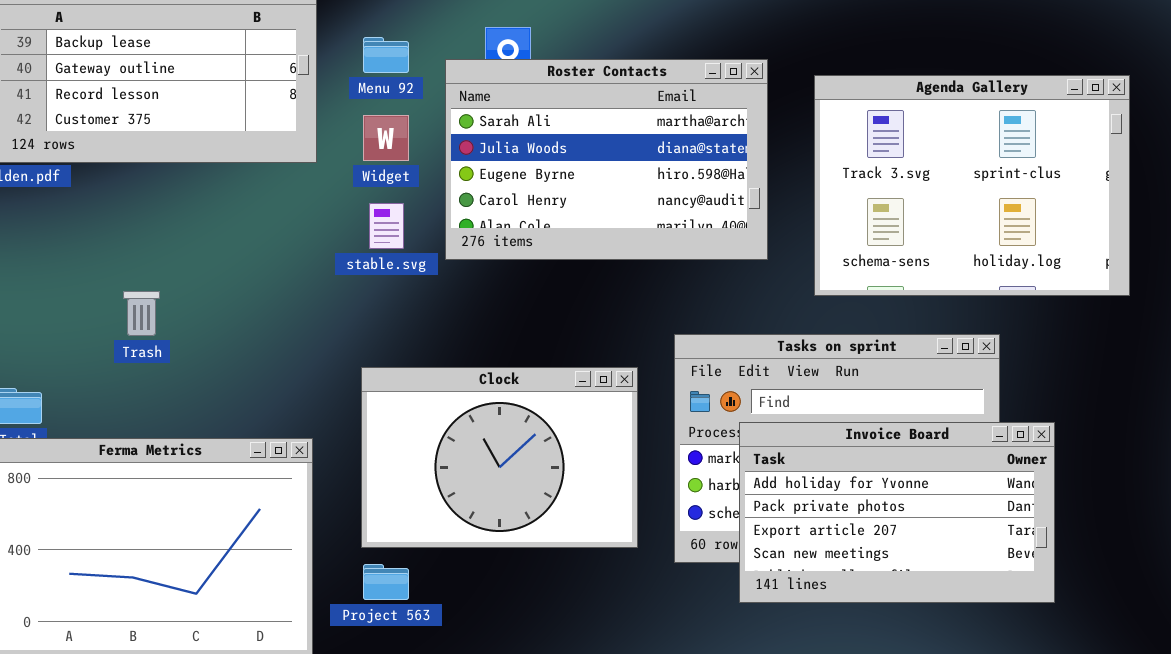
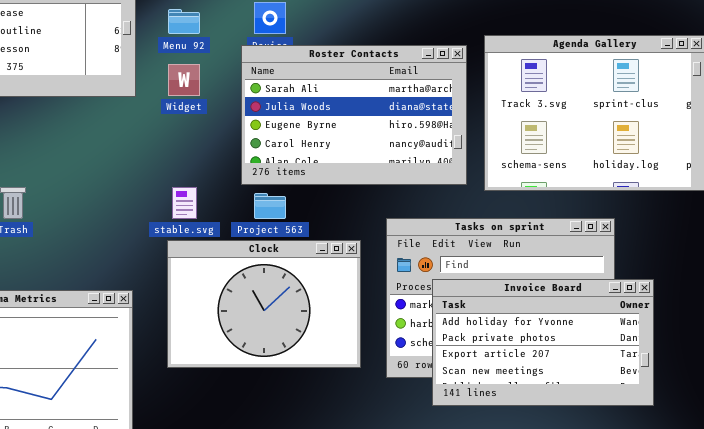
Roster Contacts: [445,59,768,260] -> [241,45,467,185], moved
stable.svg: [369,203,404,249] -> [172,187,197,219], moved
Project 563: [363,564,409,600] -> [254,193,286,219], moved

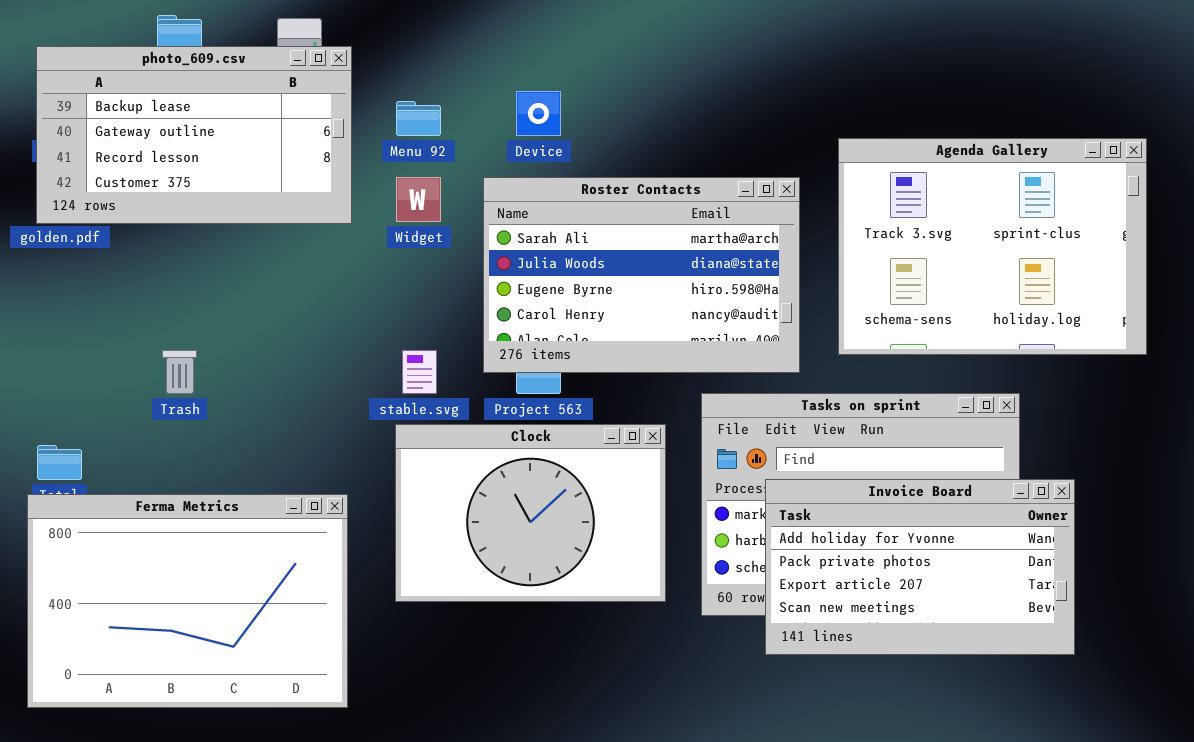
Roster Contacts: [241,45,467,185] -> [483,177,800,373], moved

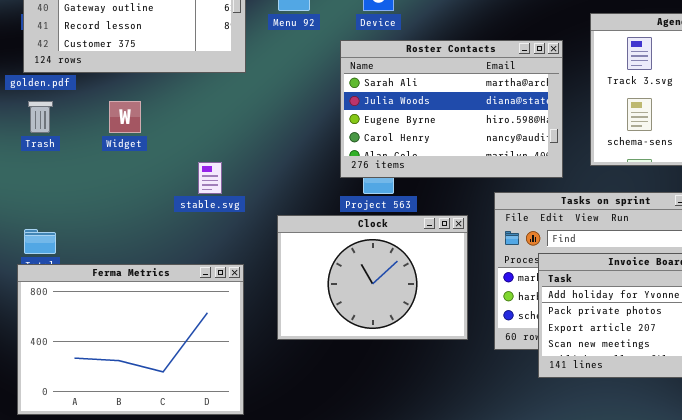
Widget: [396,177,441,222] -> [109,101,141,133], moved
Trash: [162,350,197,394] -> [28,101,53,133], moved
stable.svg: [402,350,437,394] -> [198,162,222,194], moved

